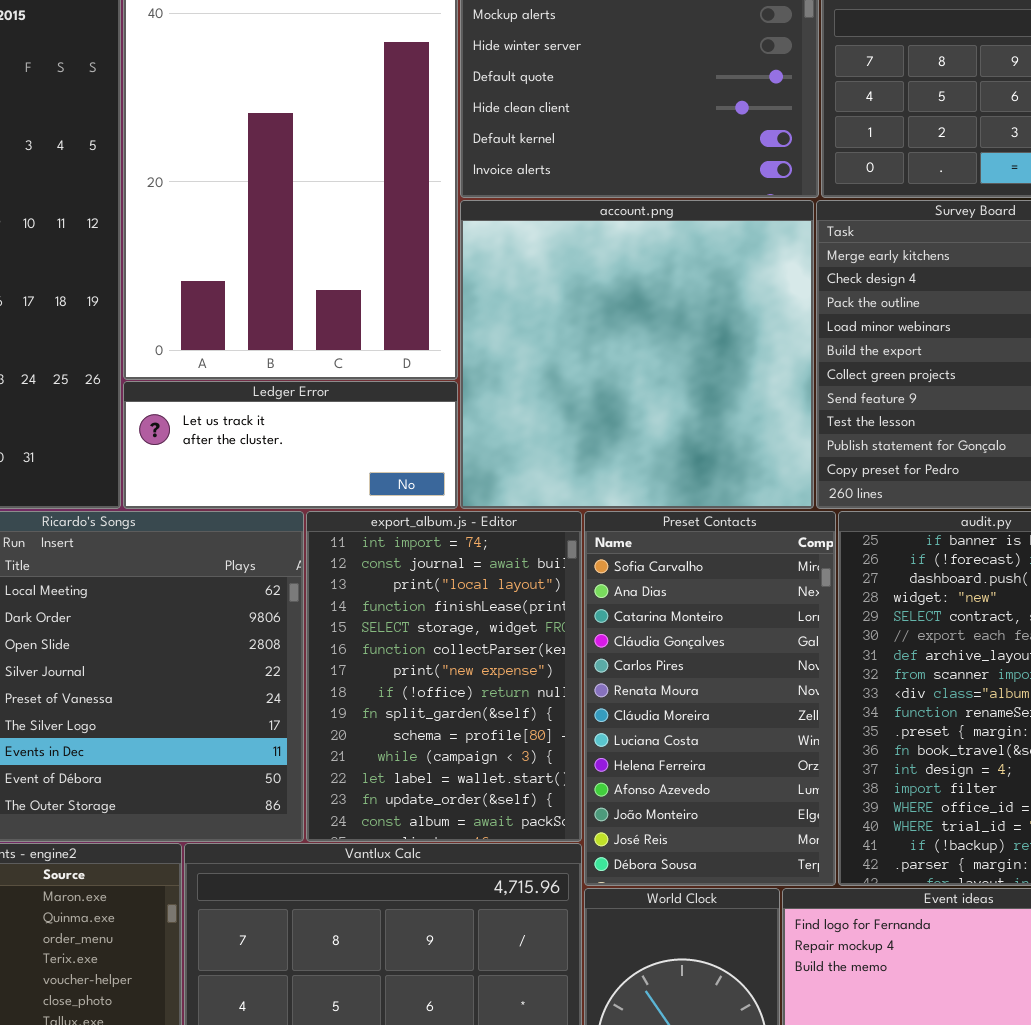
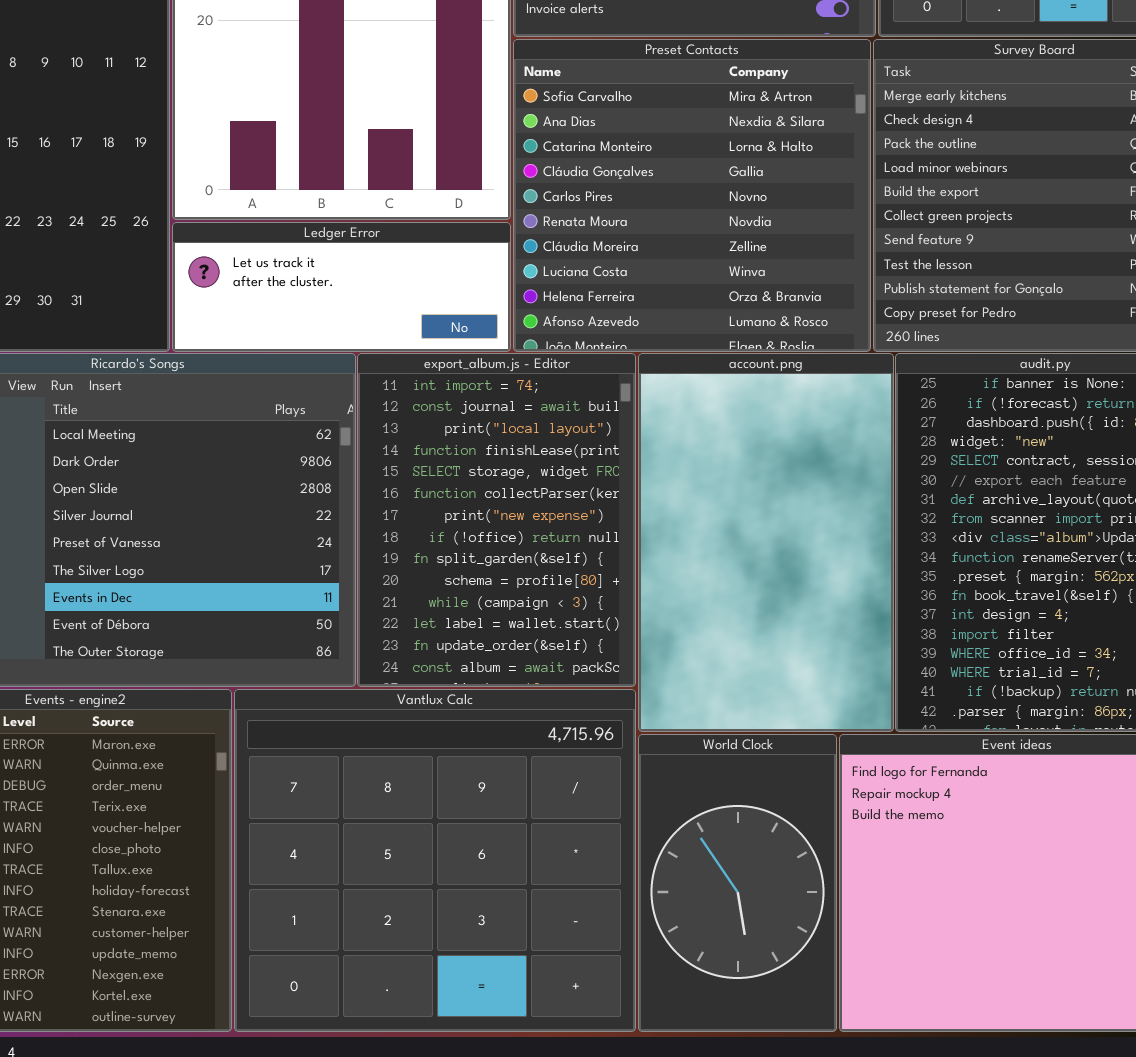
account.png: [460,200,814,509] -> [638,353,894,732], moved, resized
Preset Contacts: [584,511,836,886] -> [513,39,871,352], moved, resized

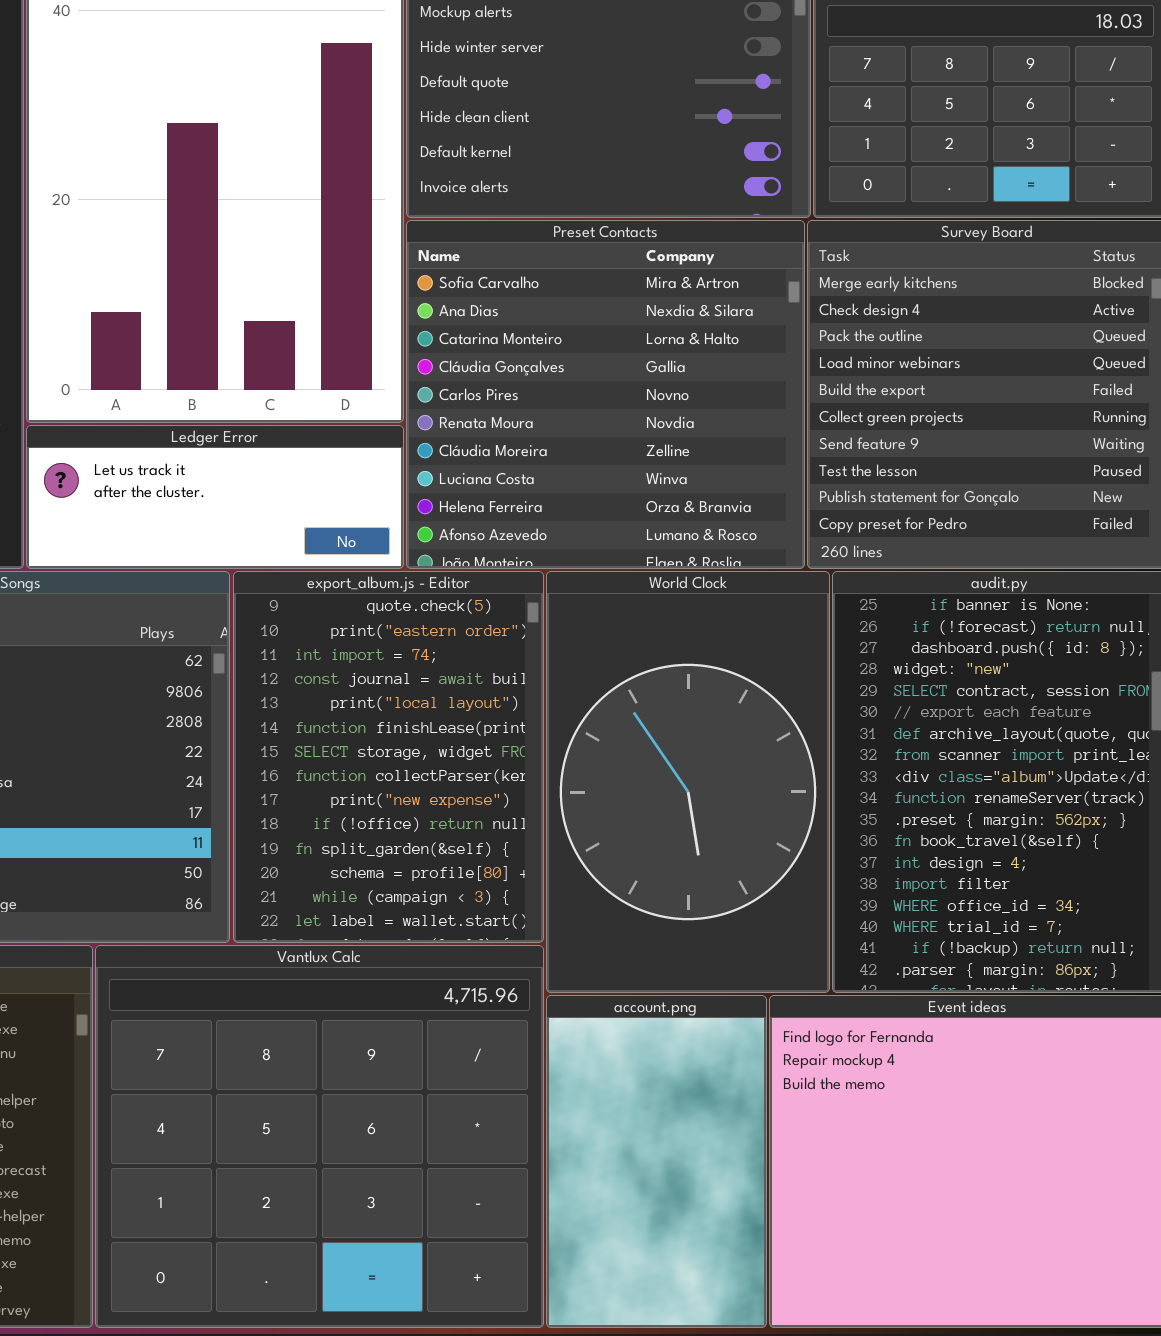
export_album.js - Editor: [357,353,636,687] -> [233,571,544,943], scrolled up 2 rows
account.png: [638,353,894,732] -> [546,995,767,1328], moved, resized
World Clock: [638,734,837,1032] -> [546,571,830,993], moved, resized

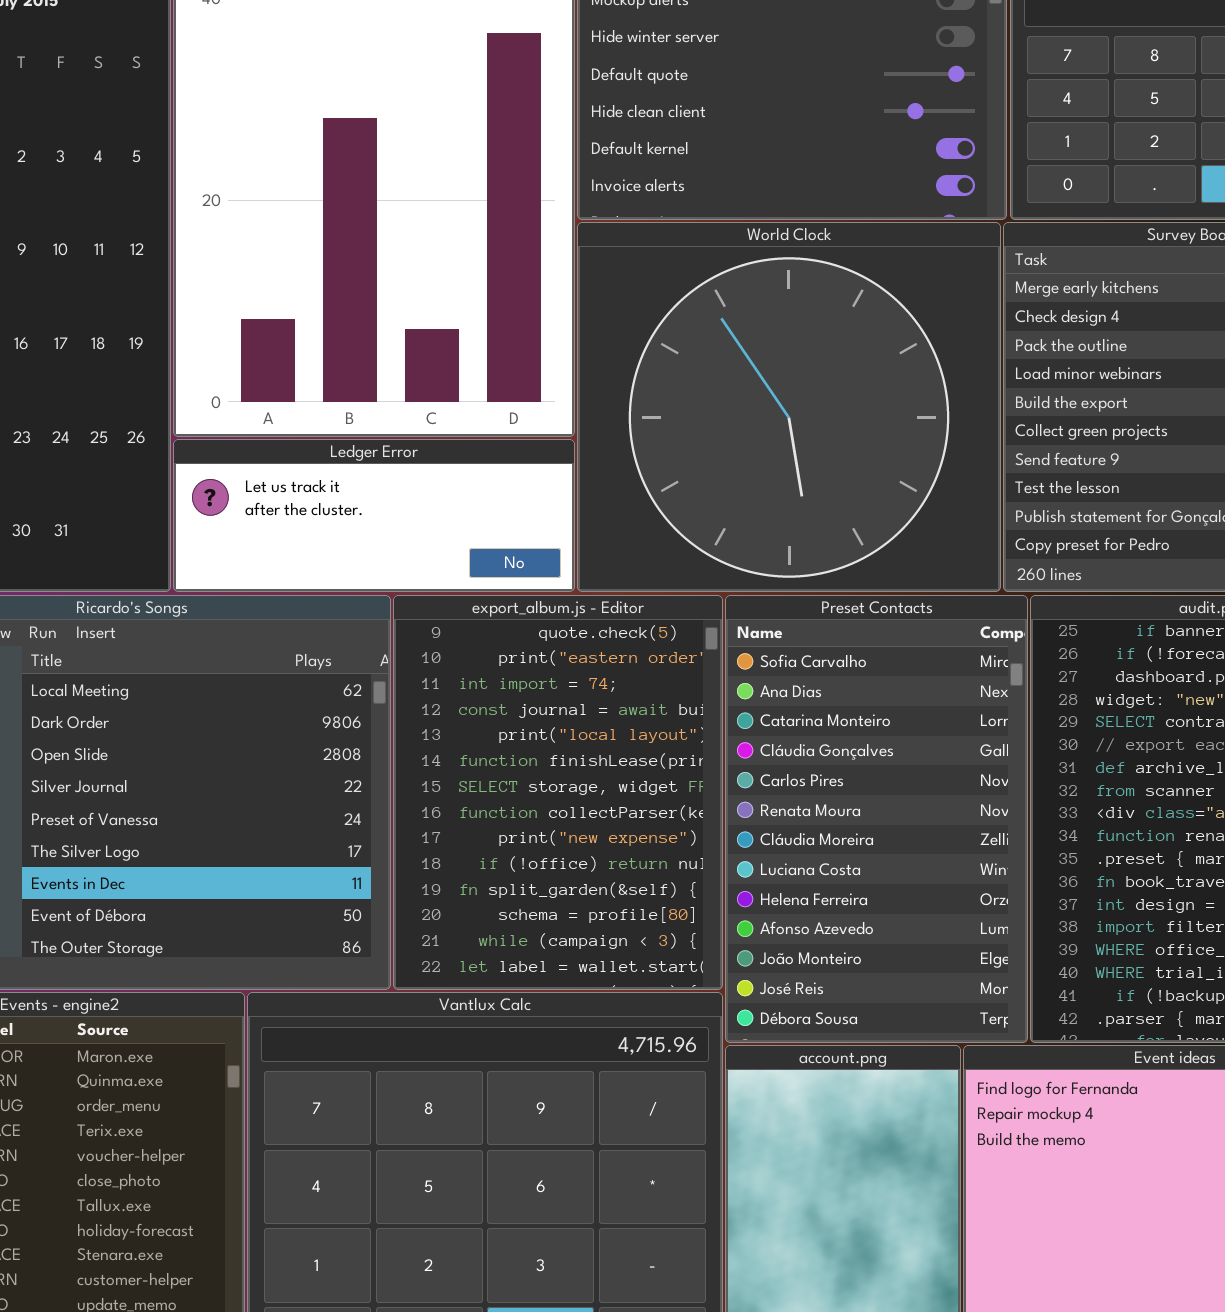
Preset Contacts: [406,220,805,569] -> [725,595,1028,1043], moved, resized
World Clock: [546,571,830,993] -> [577,222,1001,592], moved, resized

